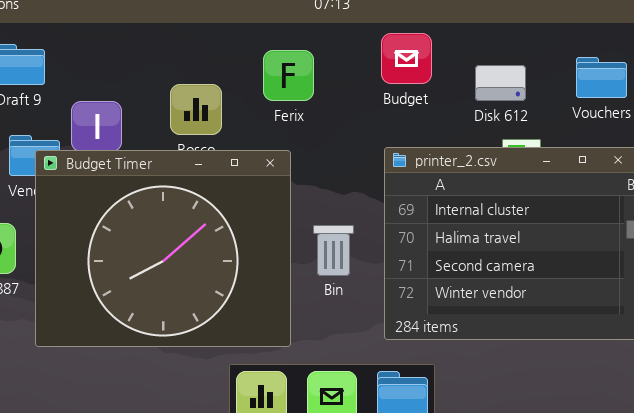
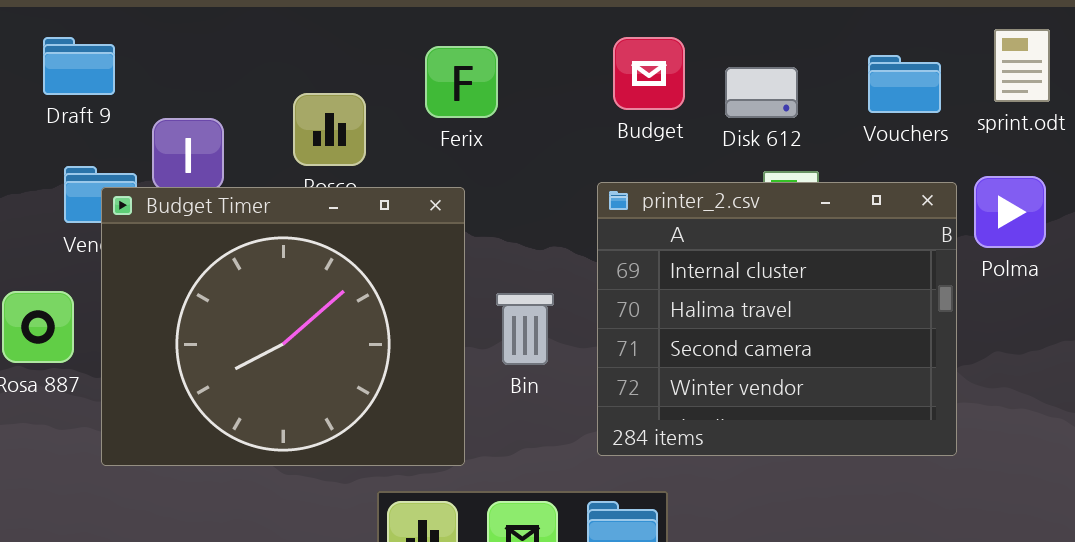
Budget: [381,33,432,84] -> [613,37,685,110], moved

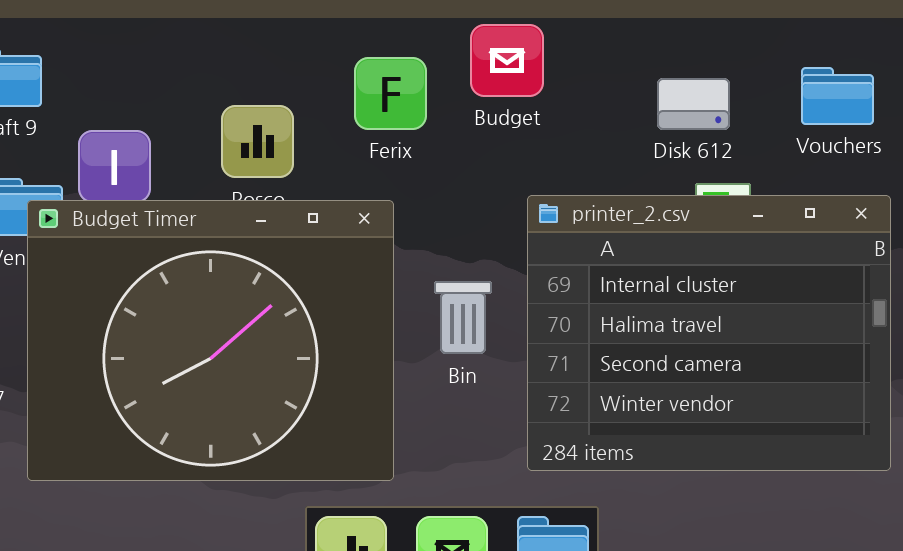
Budget: [613,37,685,110] -> [470,24,544,97], moved
Bin: [496,293,554,365] -> [434,281,492,354], moved

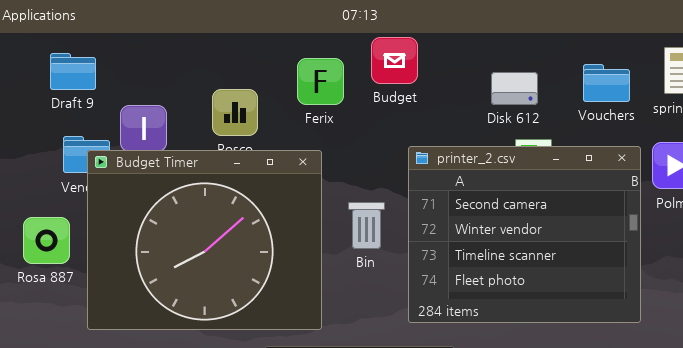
printer_2.csv: [527,195,891,471] -> [408,146,641,323], scrolled down 2 rows

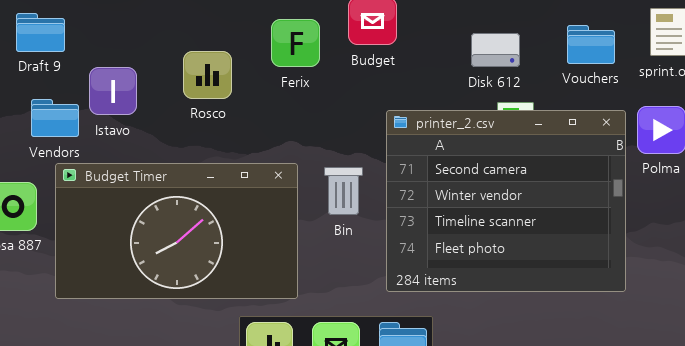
Budget Timer: [87,150,322,330] -> [55,163,298,299], resized

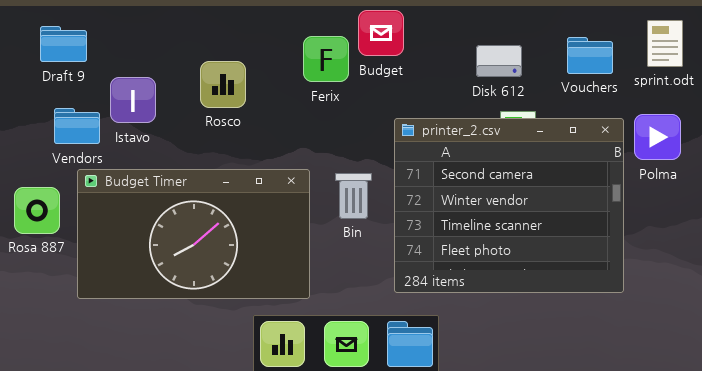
Ferix: [271,19,320,67] -> [303,36,349,82], moved

